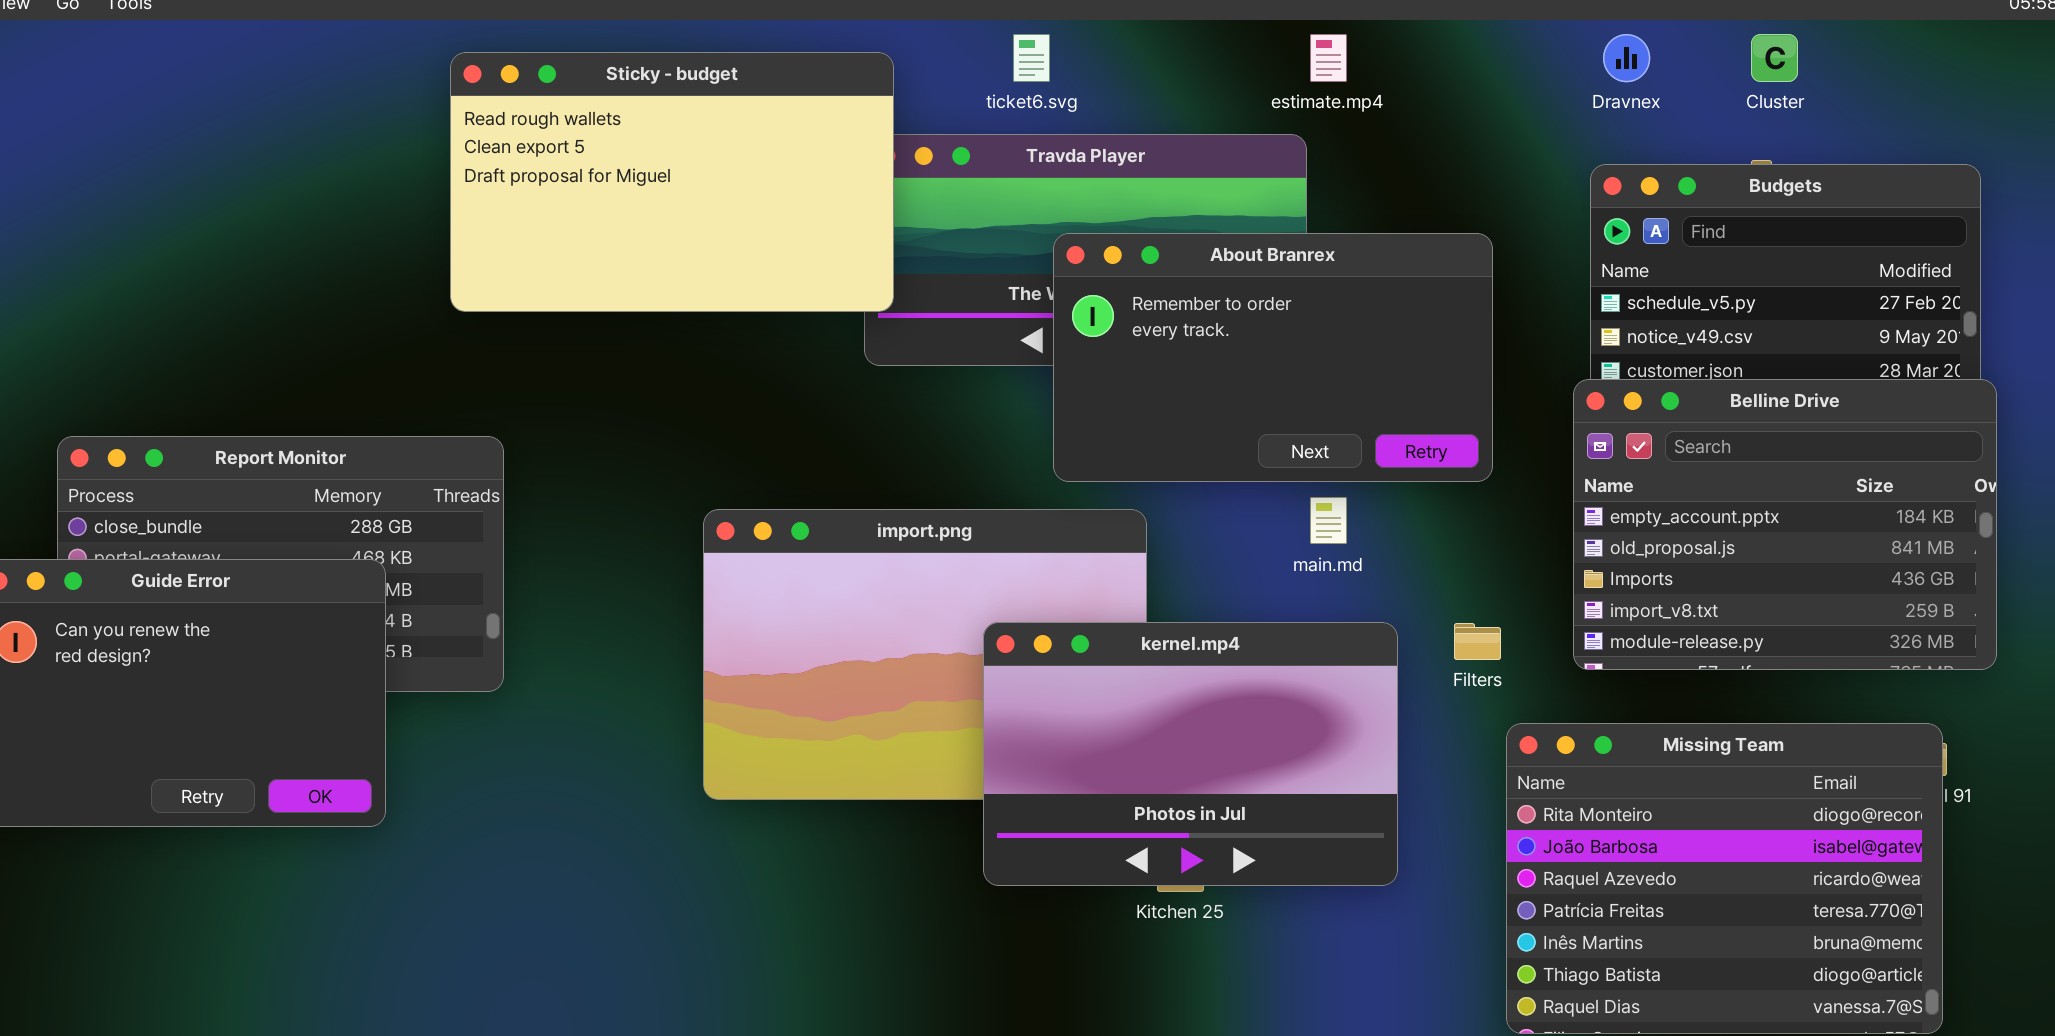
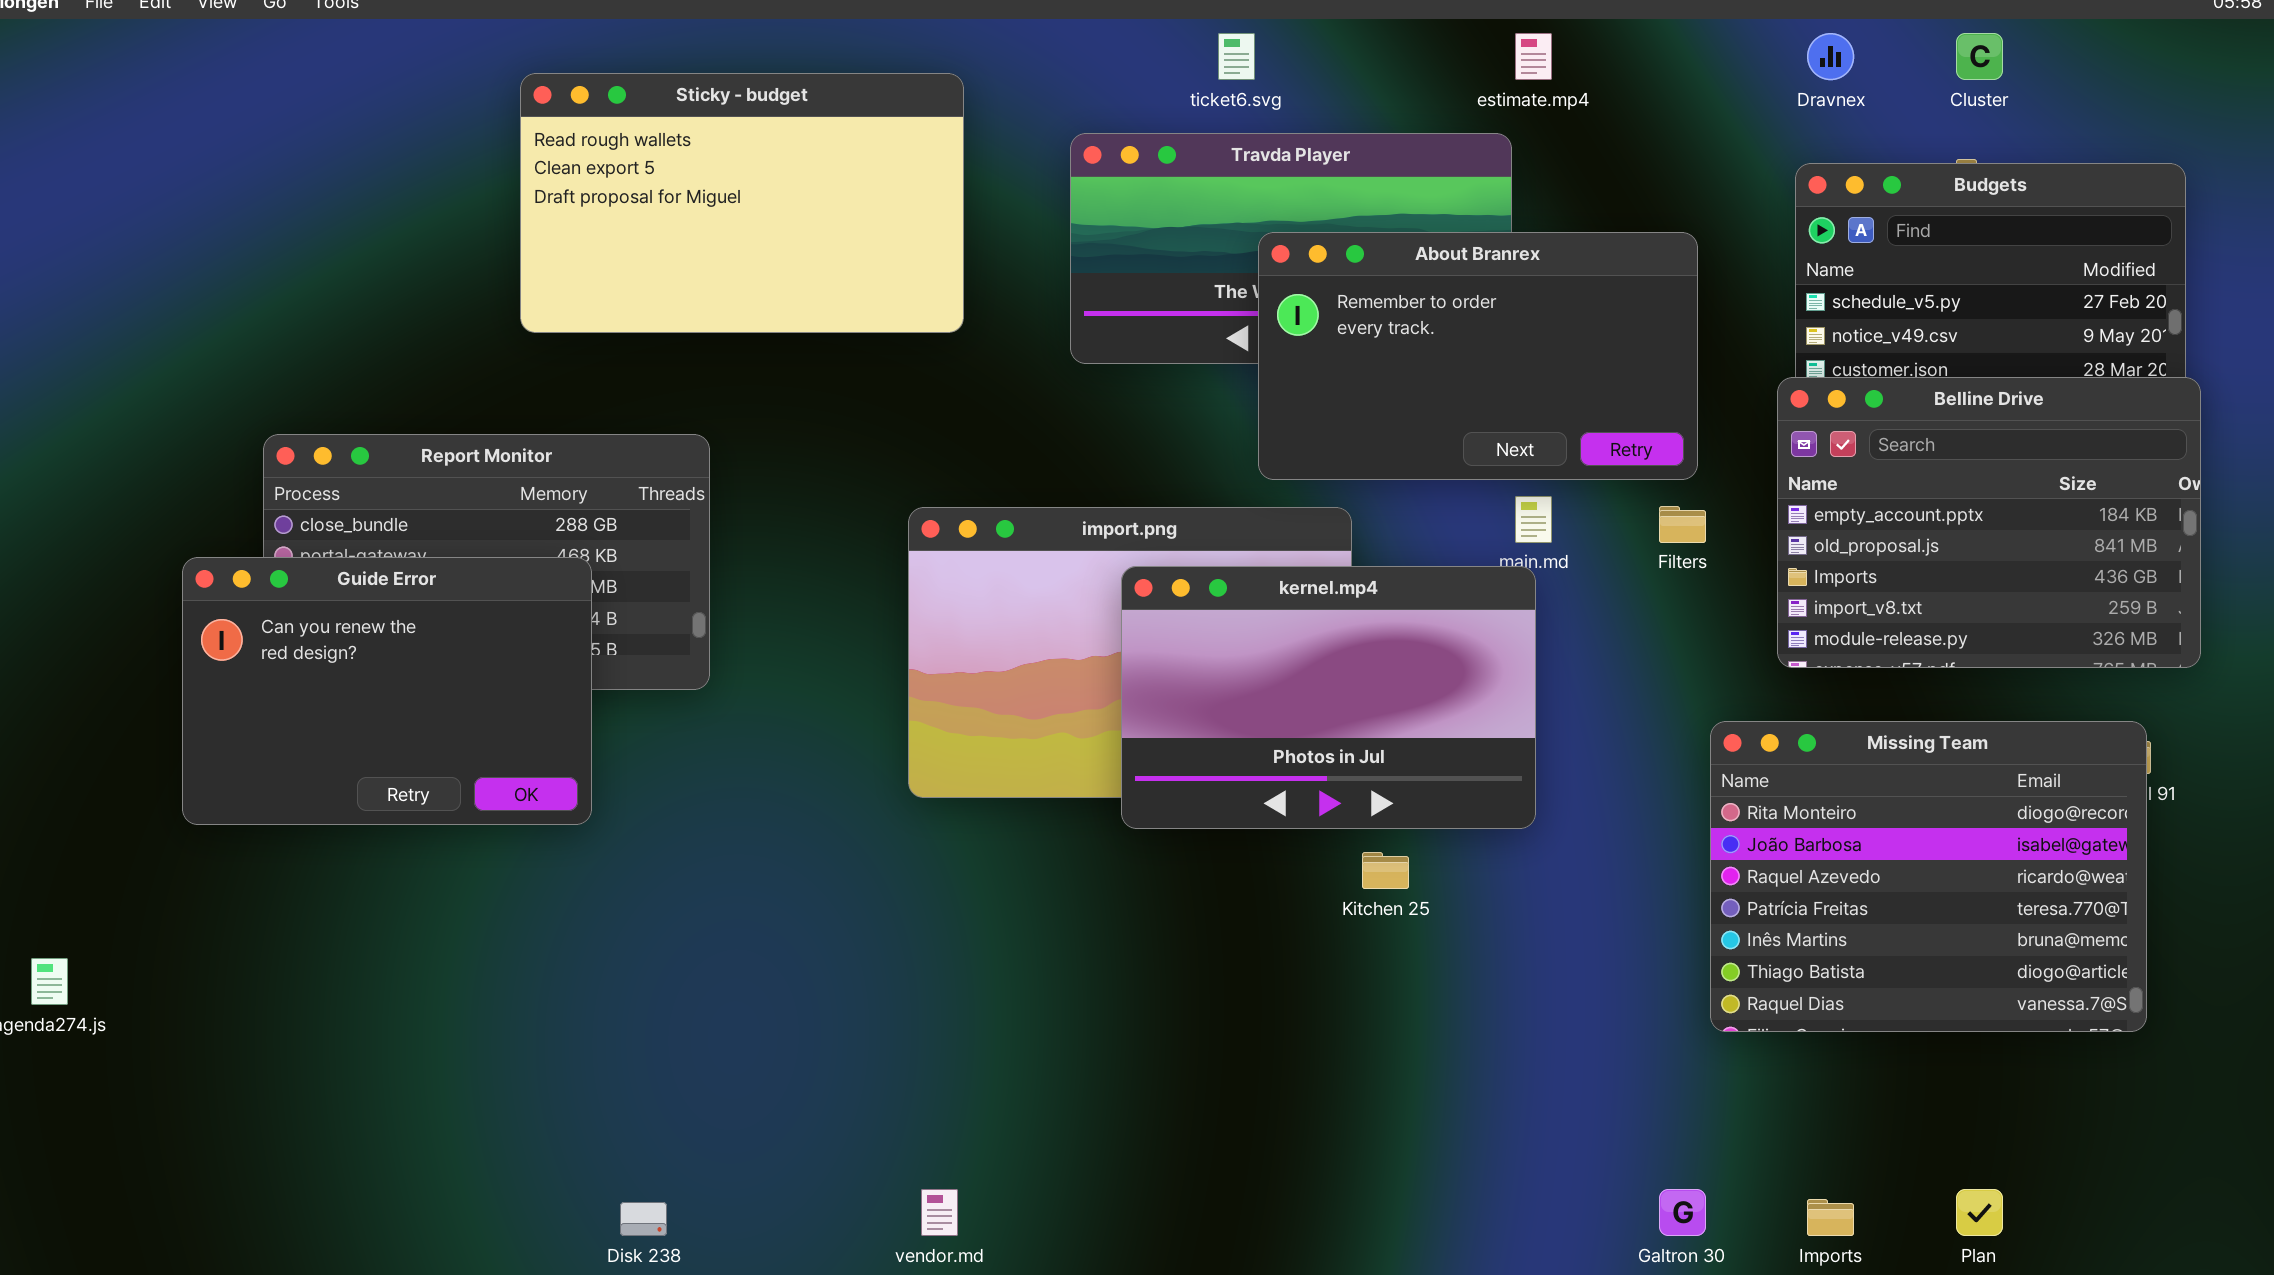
Sticky - budget: [450,52,894,312] -> [520,73,964,333], moved
kernel.mp4: [983,622,1398,886] -> [1121,566,1536,829], moved
Filters: [1454,623,1501,660] -> [1659,506,1706,543], moved

